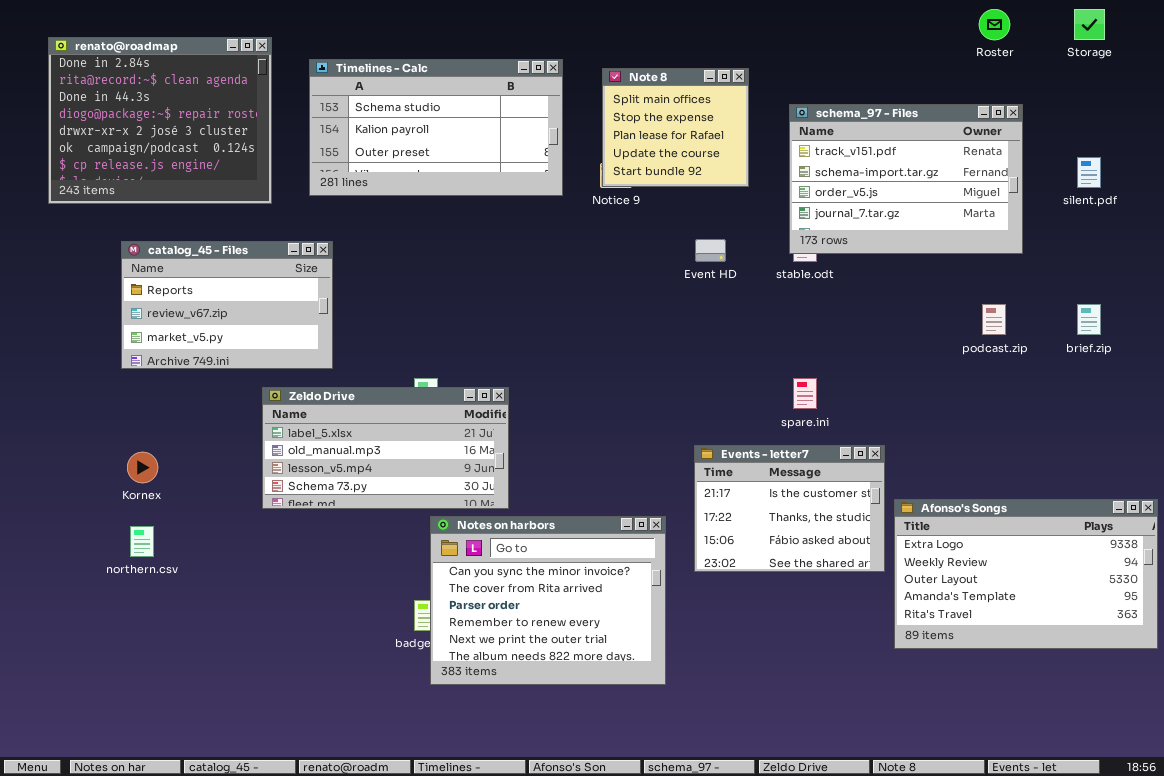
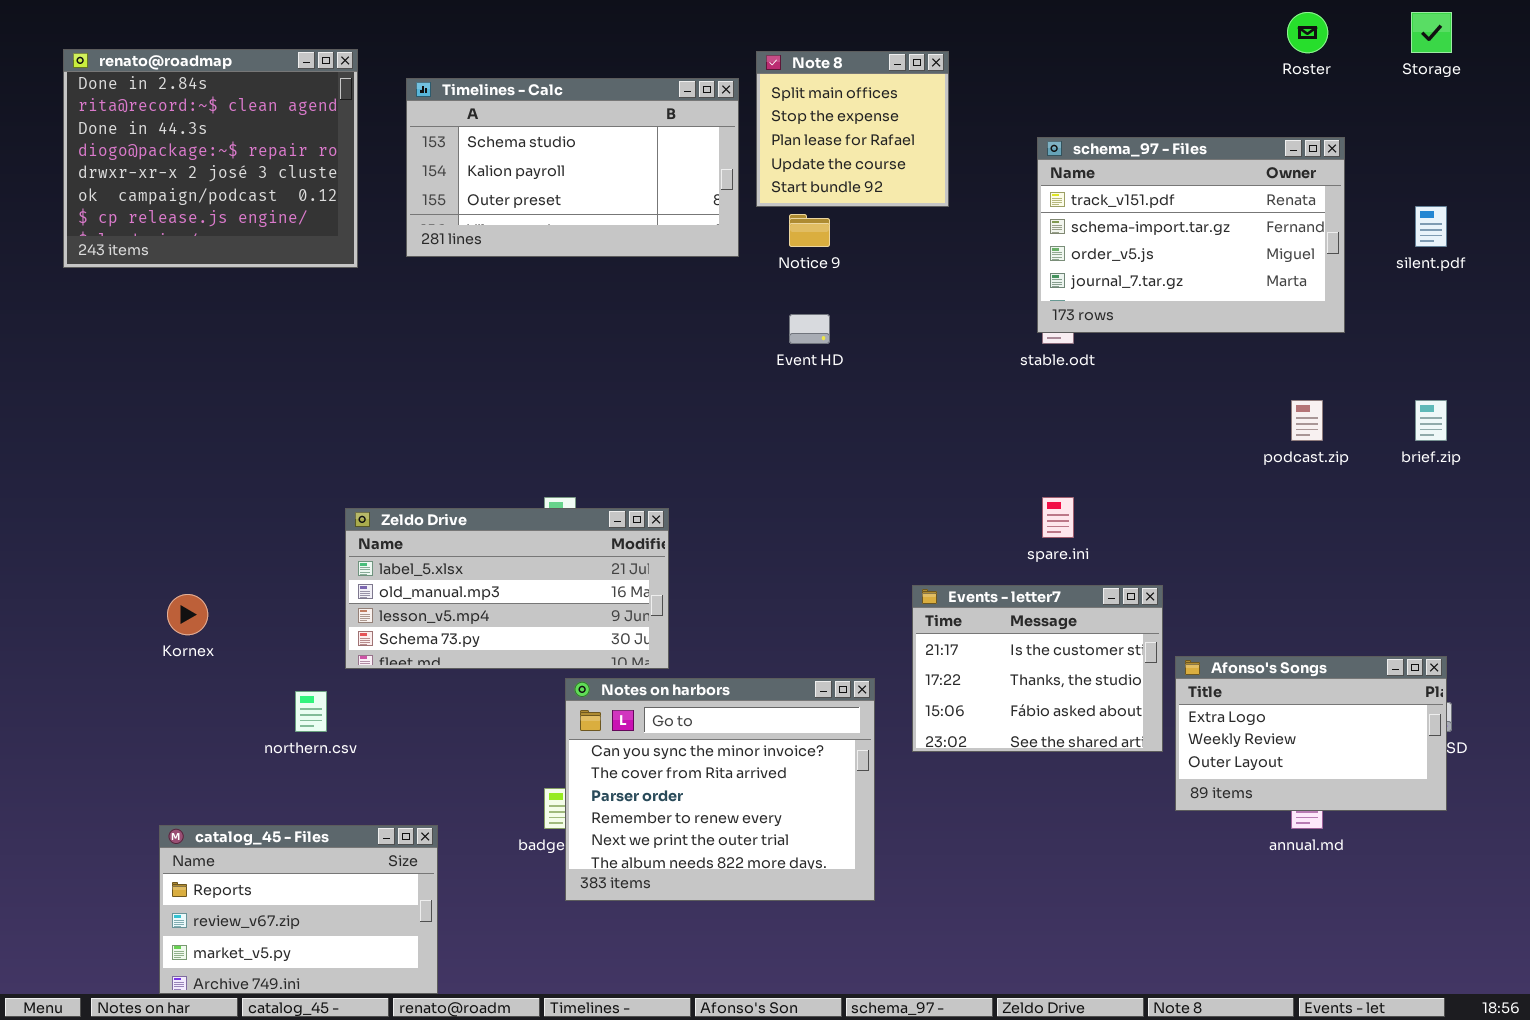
Note 8: [602,68,749,187] -> [756,51,949,207], moved
Event HD: [695,239,726,262] -> [789,314,830,344], moved
catalog_45 - Files: [121,241,333,369] -> [159,825,438,994], moved
Afonso's Songs: [894,499,1158,649] -> [1175,656,1447,811], resized
northern.csv: [130,526,154,557] -> [295,691,327,732], moved

